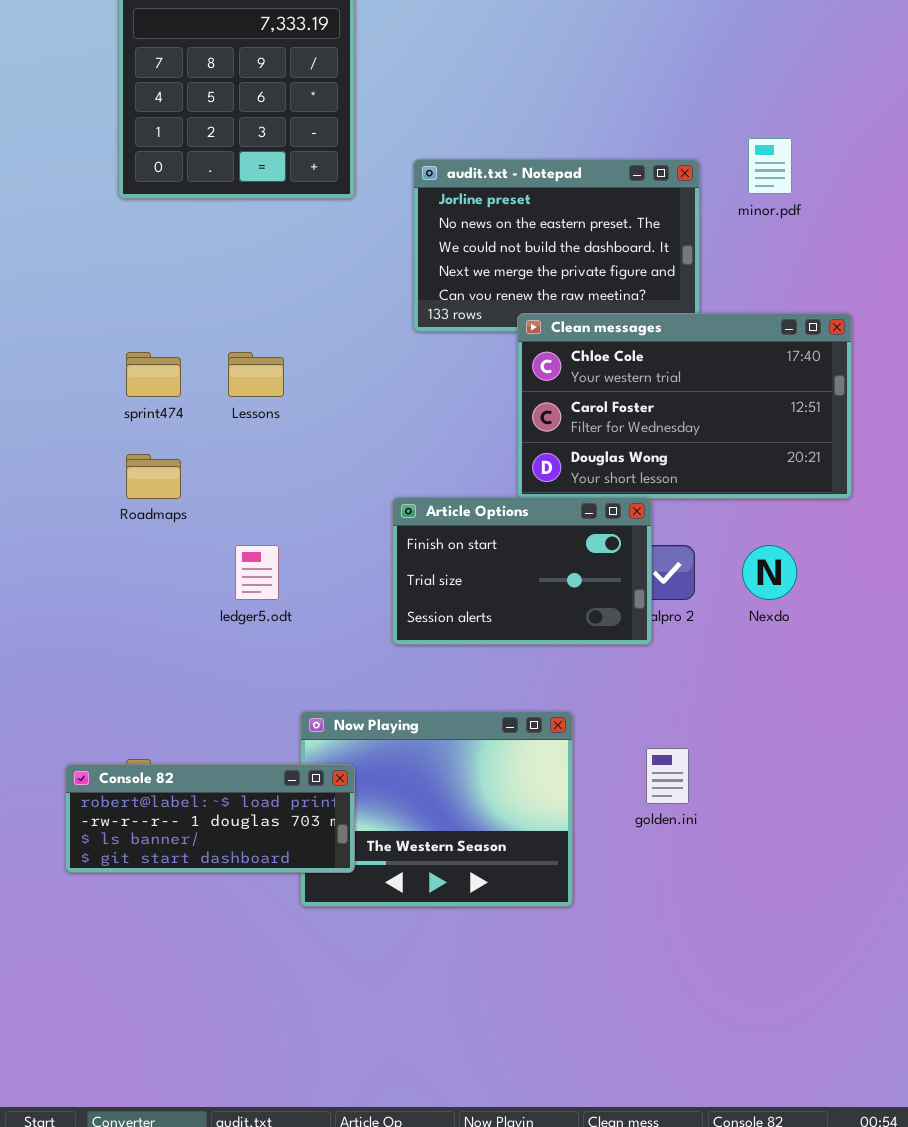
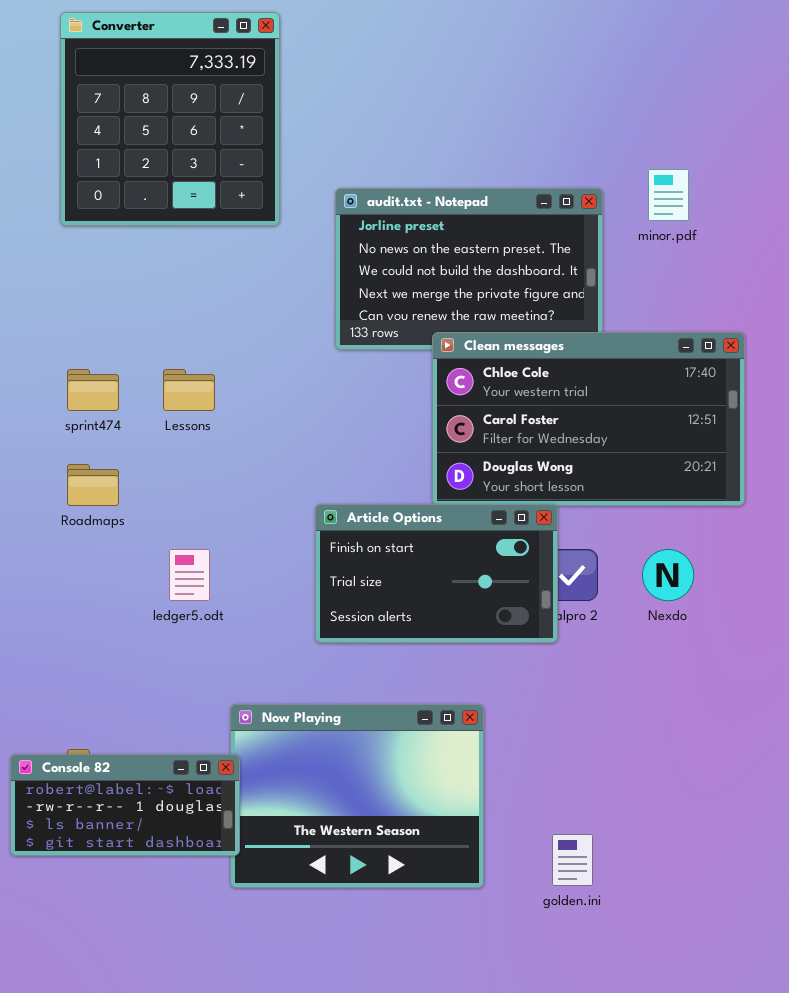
golden.ini: [646,748,689,804] -> [552,834,593,886], moved
Console 82: [65,764,355,873] -> [10,754,240,856], resized

